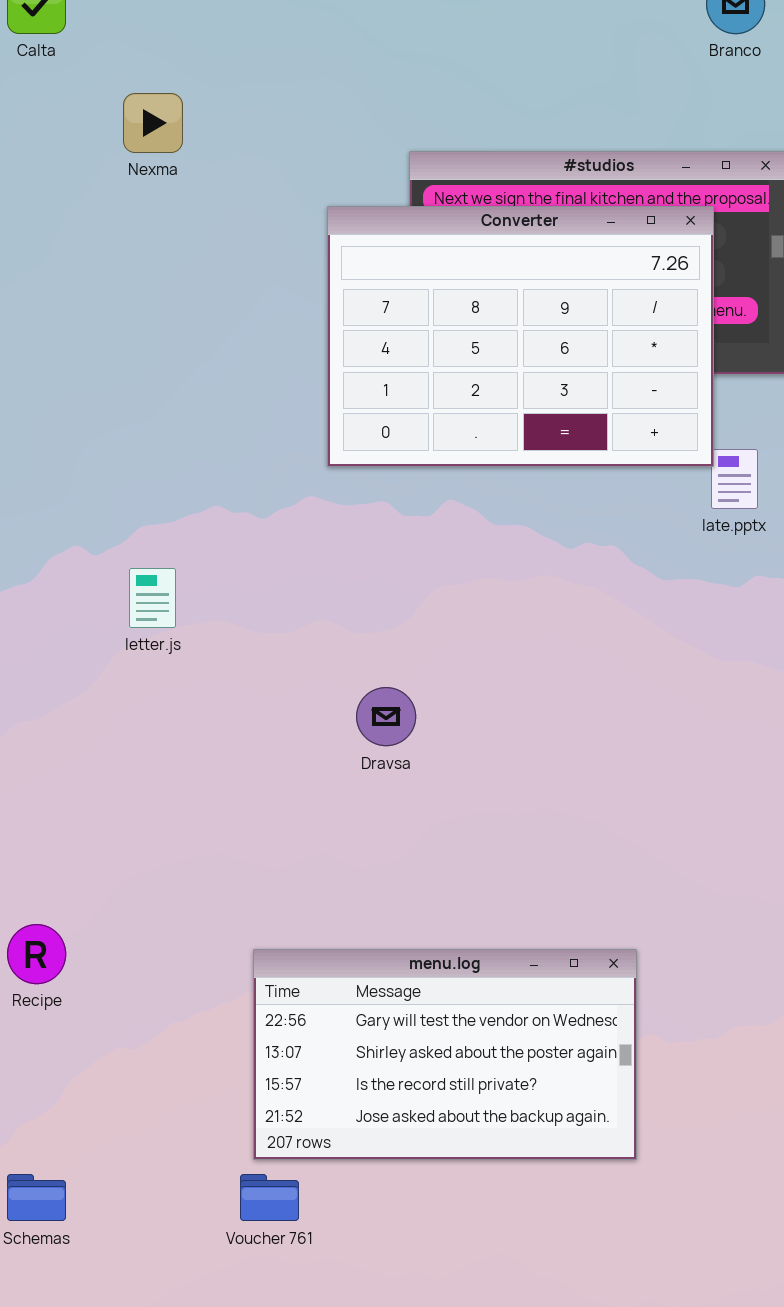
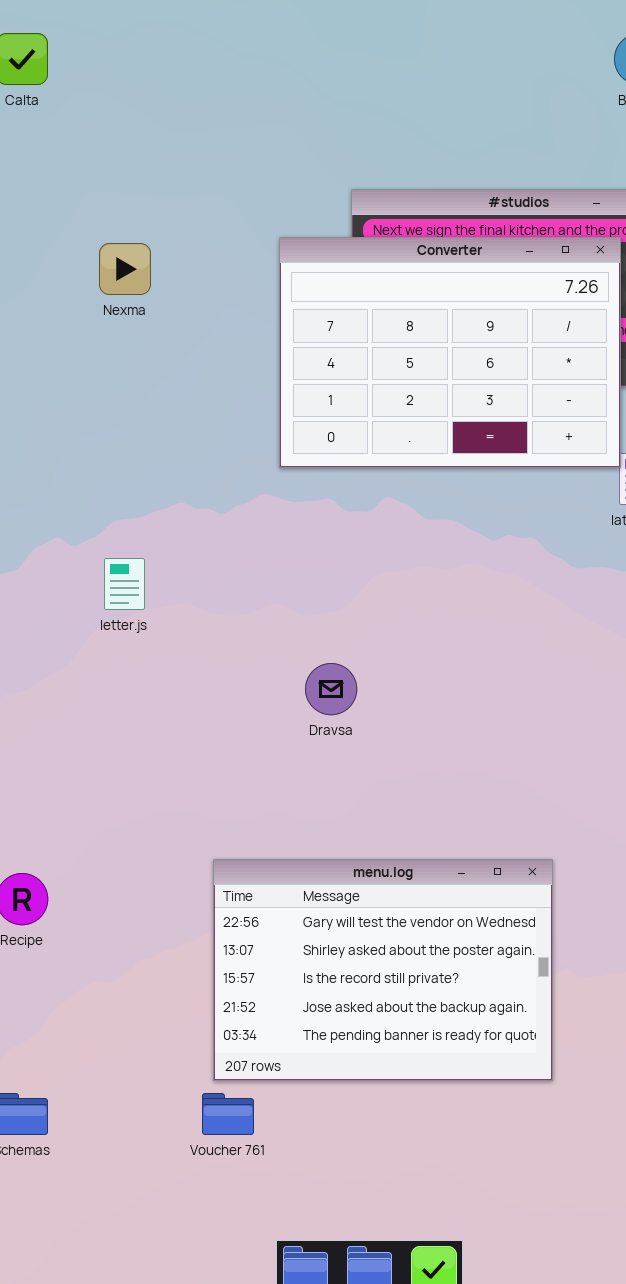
Nexma: [123,93,183,153] -> [99,243,151,295], moved
menu.log: [253,949,637,1160] -> [213,859,553,1081], resized

